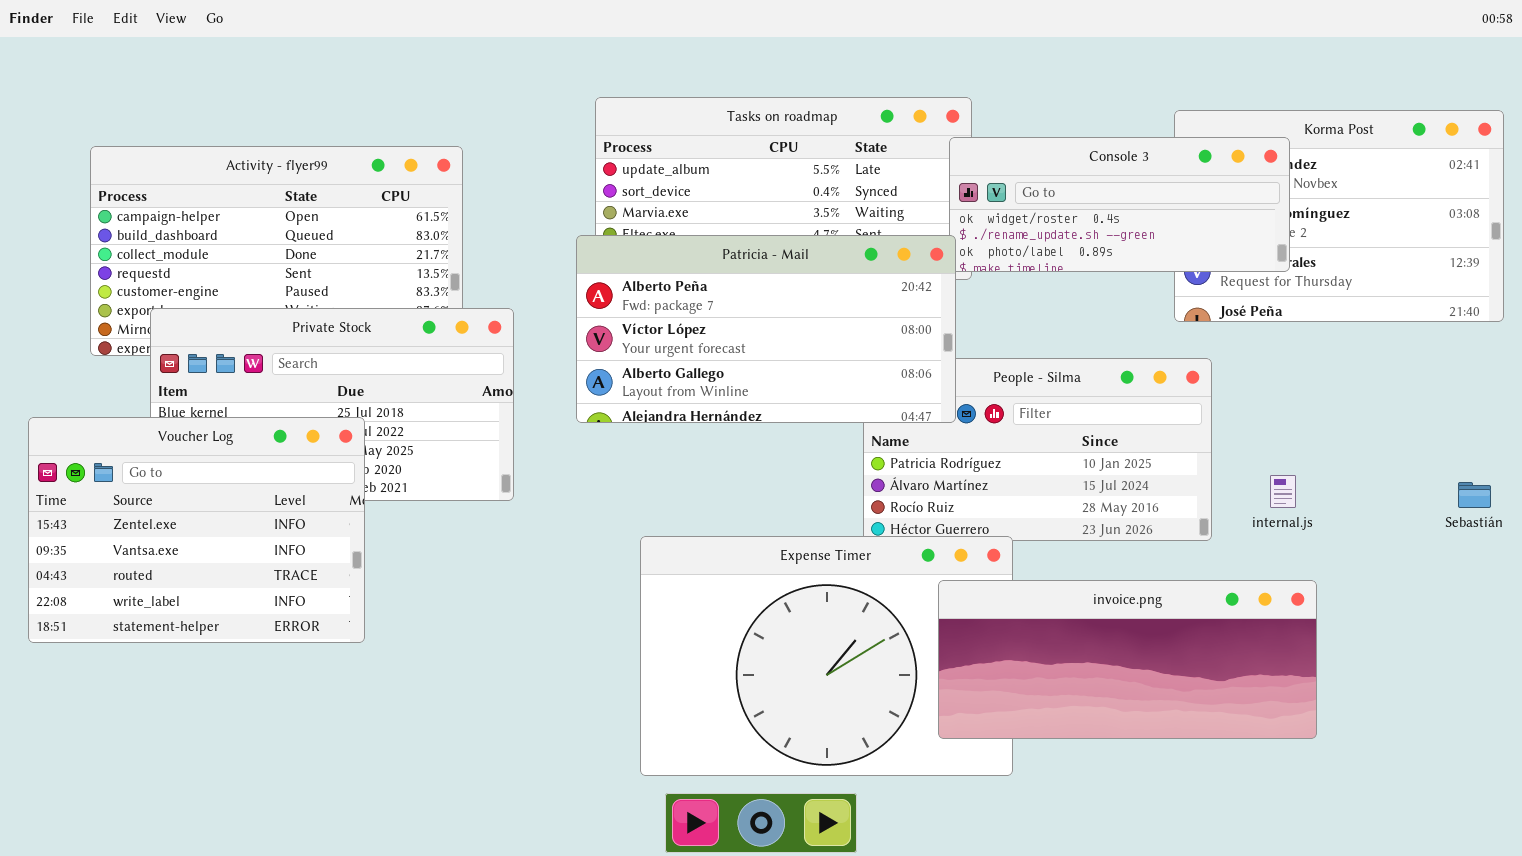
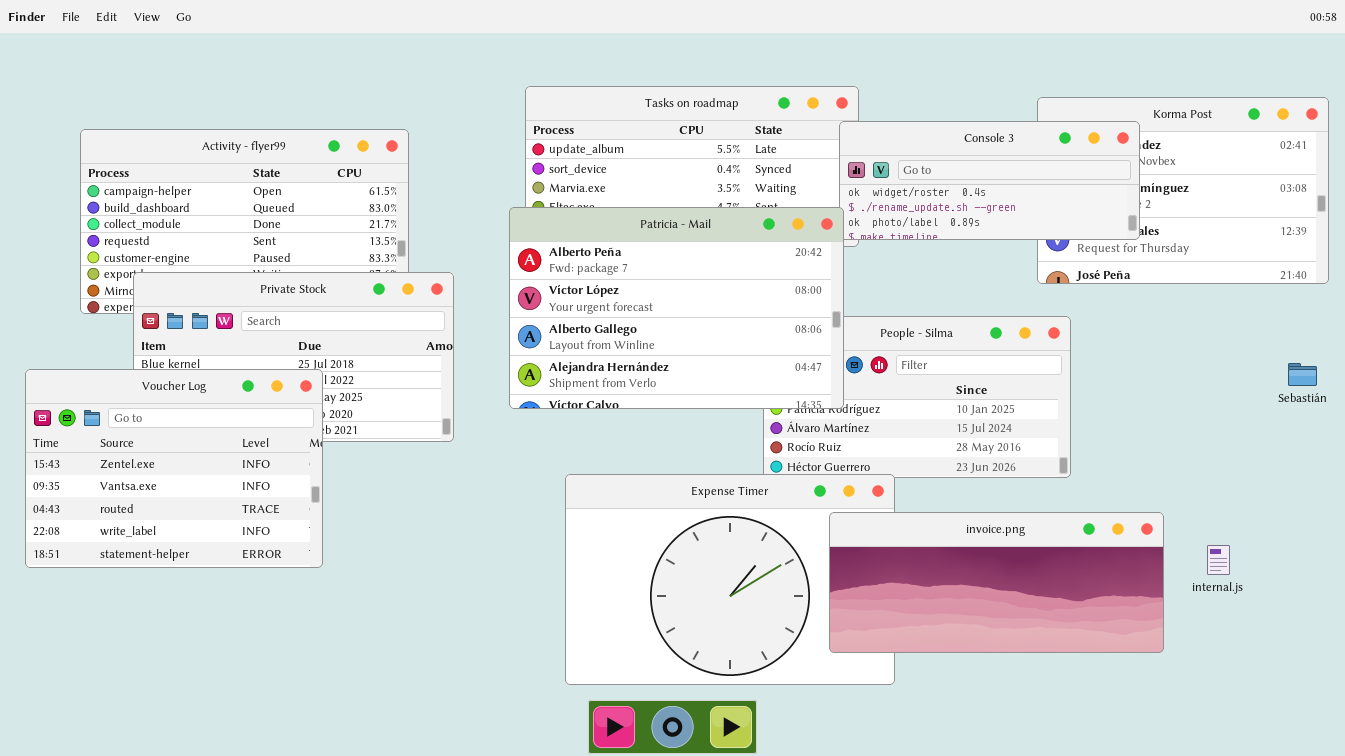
Patricia - Mail: [576,235,956,423] -> [509,207,844,409], resized
internal.js: [1270,475,1296,508] -> [1207,545,1230,575], moved
Sebastián: [1458,482,1491,508] -> [1288,363,1317,386], moved

